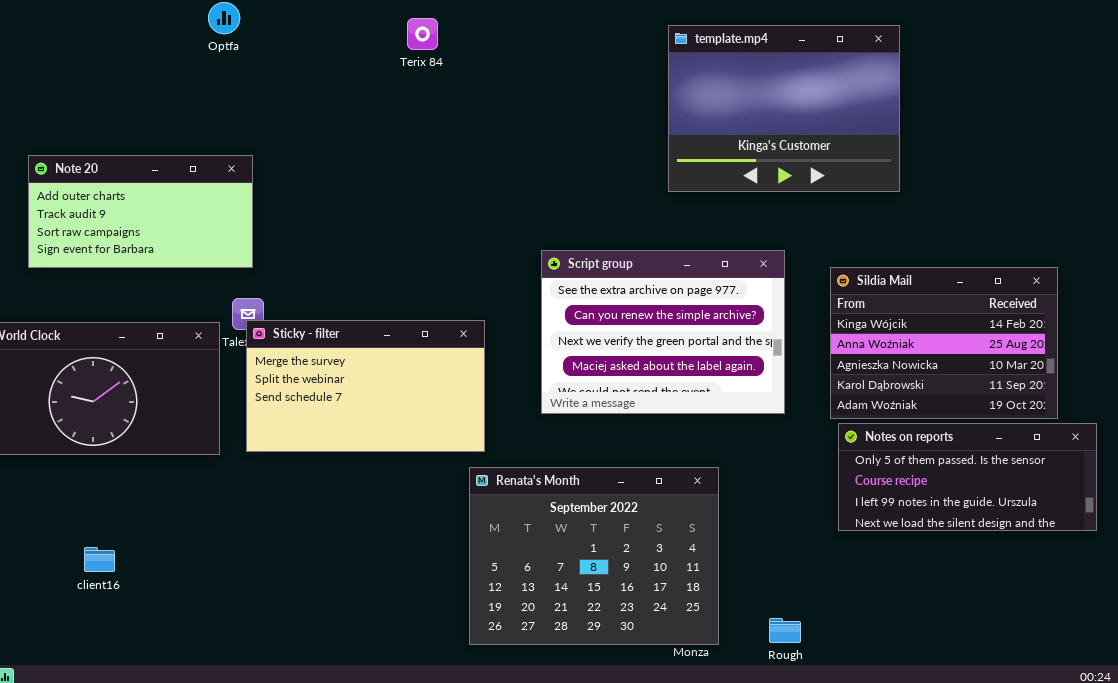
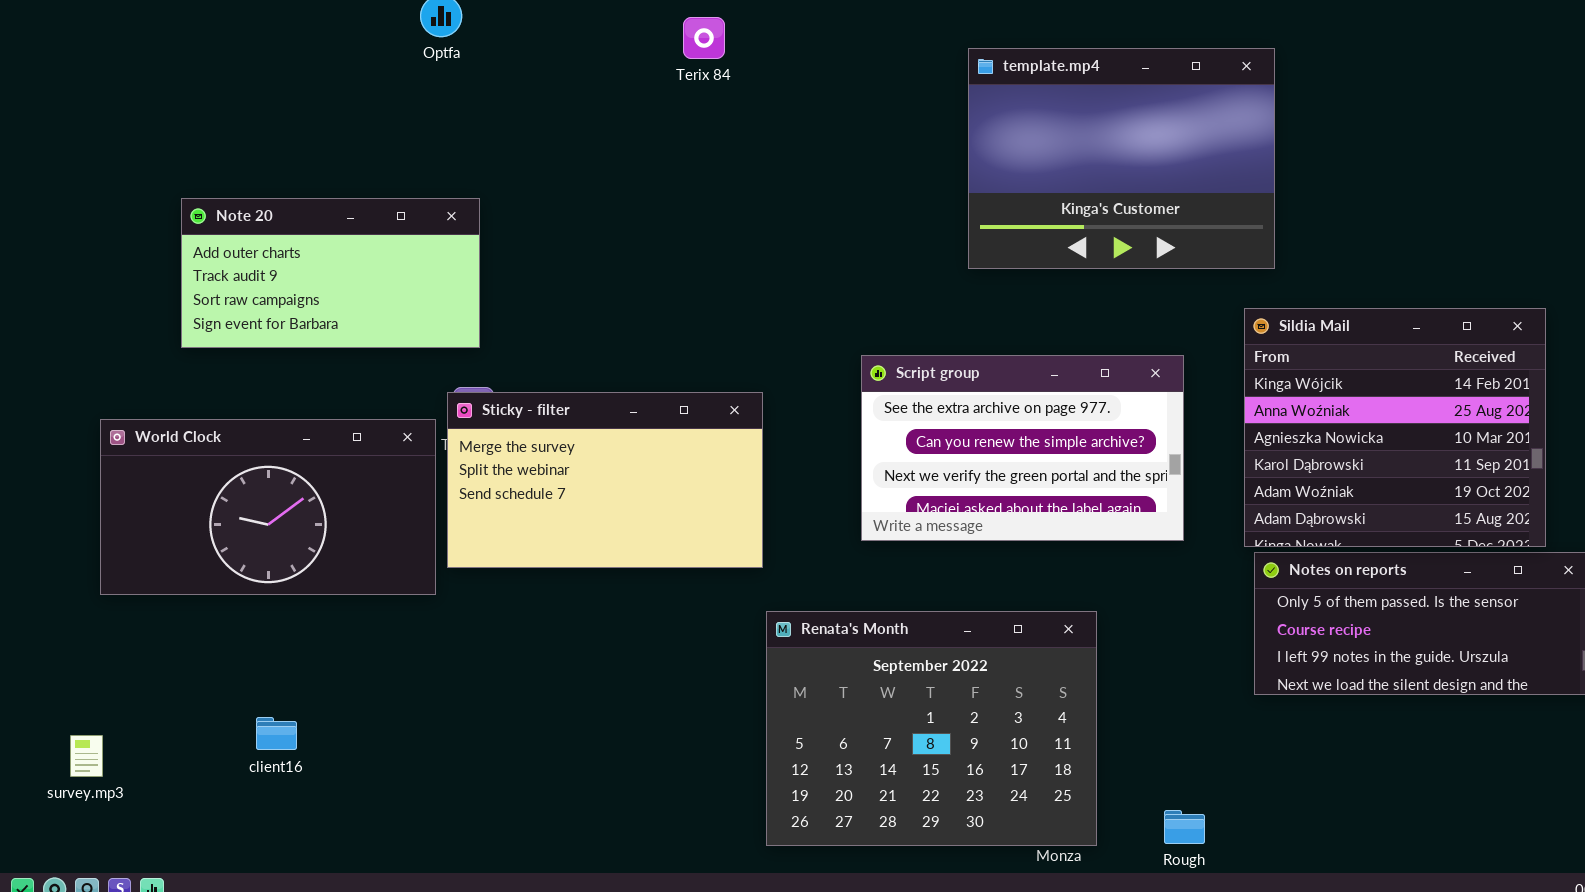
template.mp4: [668,25,900,192] -> [968,48,1275,269], moved
Script group: [541,250,785,414] -> [861,355,1184,541], resized
Sildia Mail: [830,267,1058,419] -> [1244,308,1546,547], resized
Sticky - filter: [246,320,485,452] -> [447,392,763,568], moved

